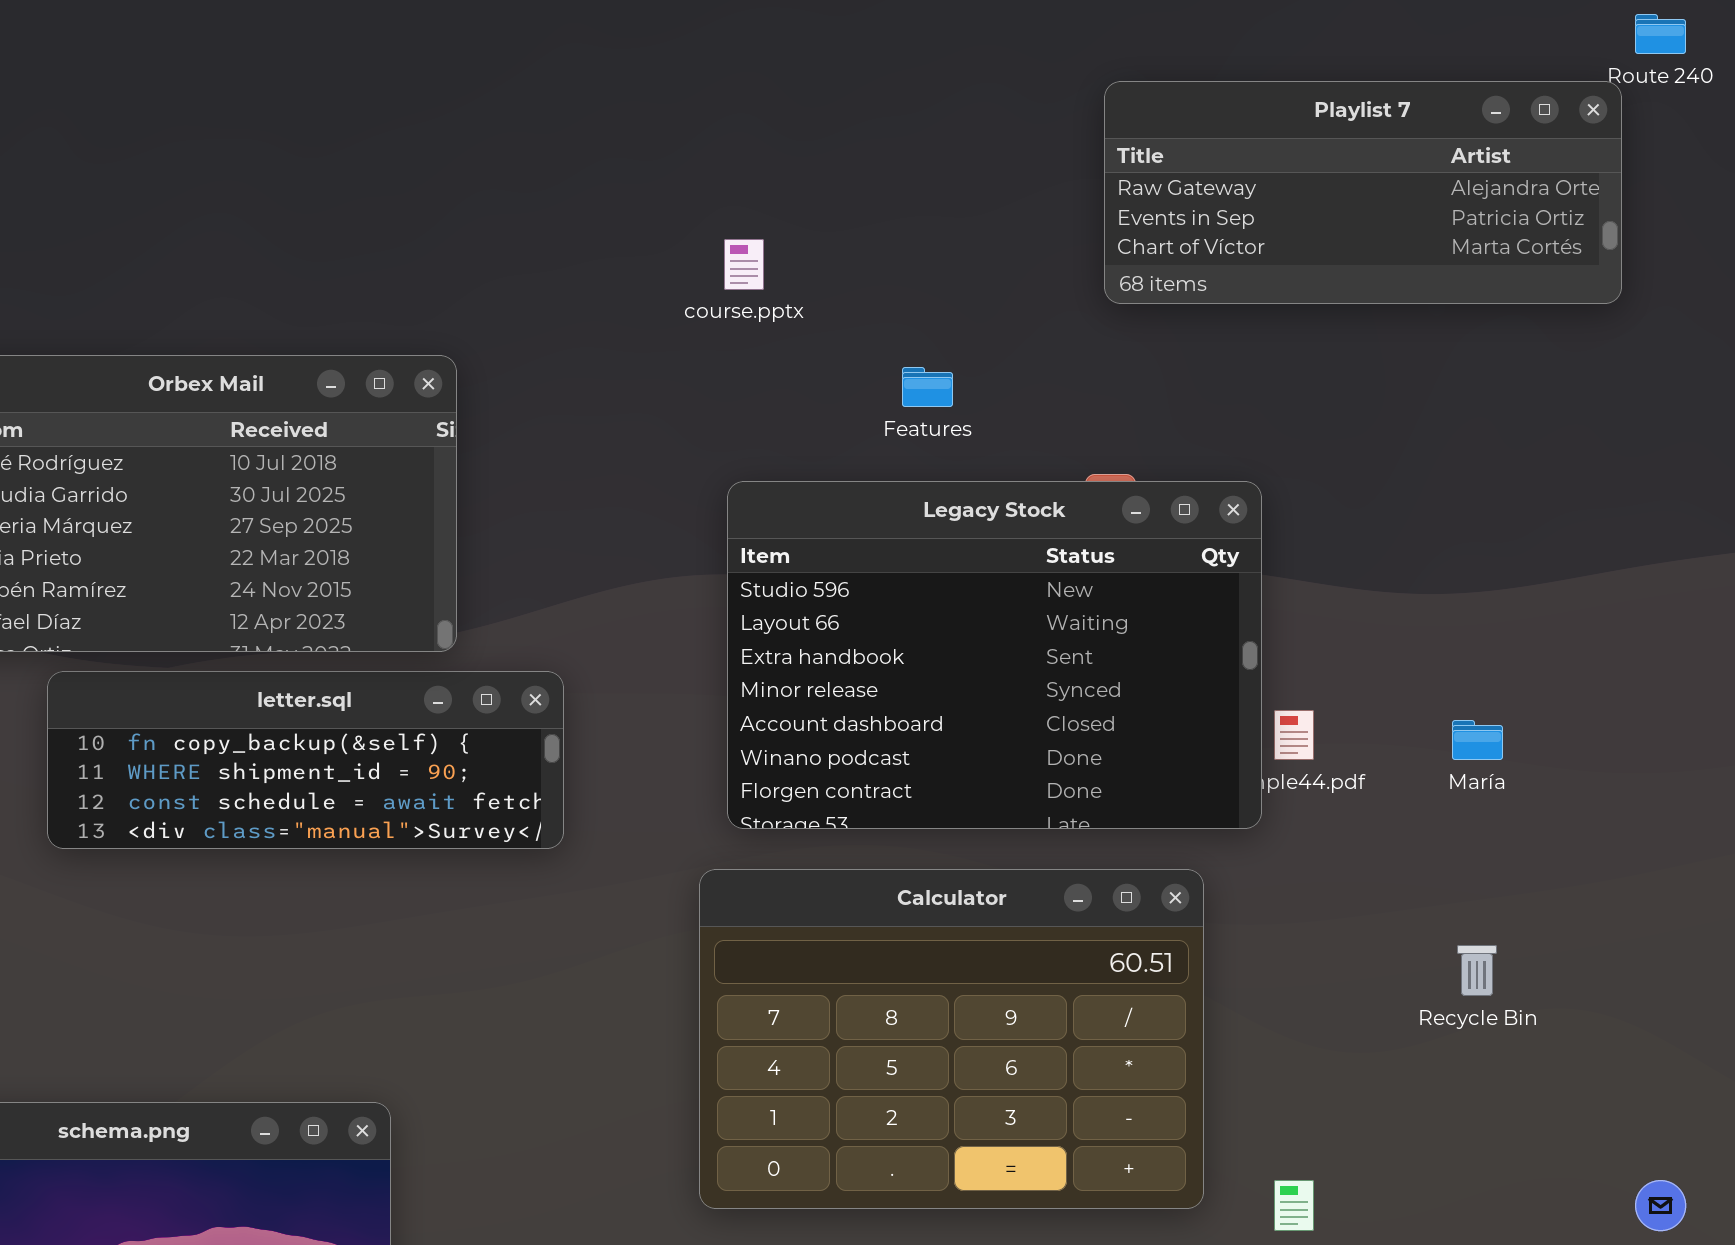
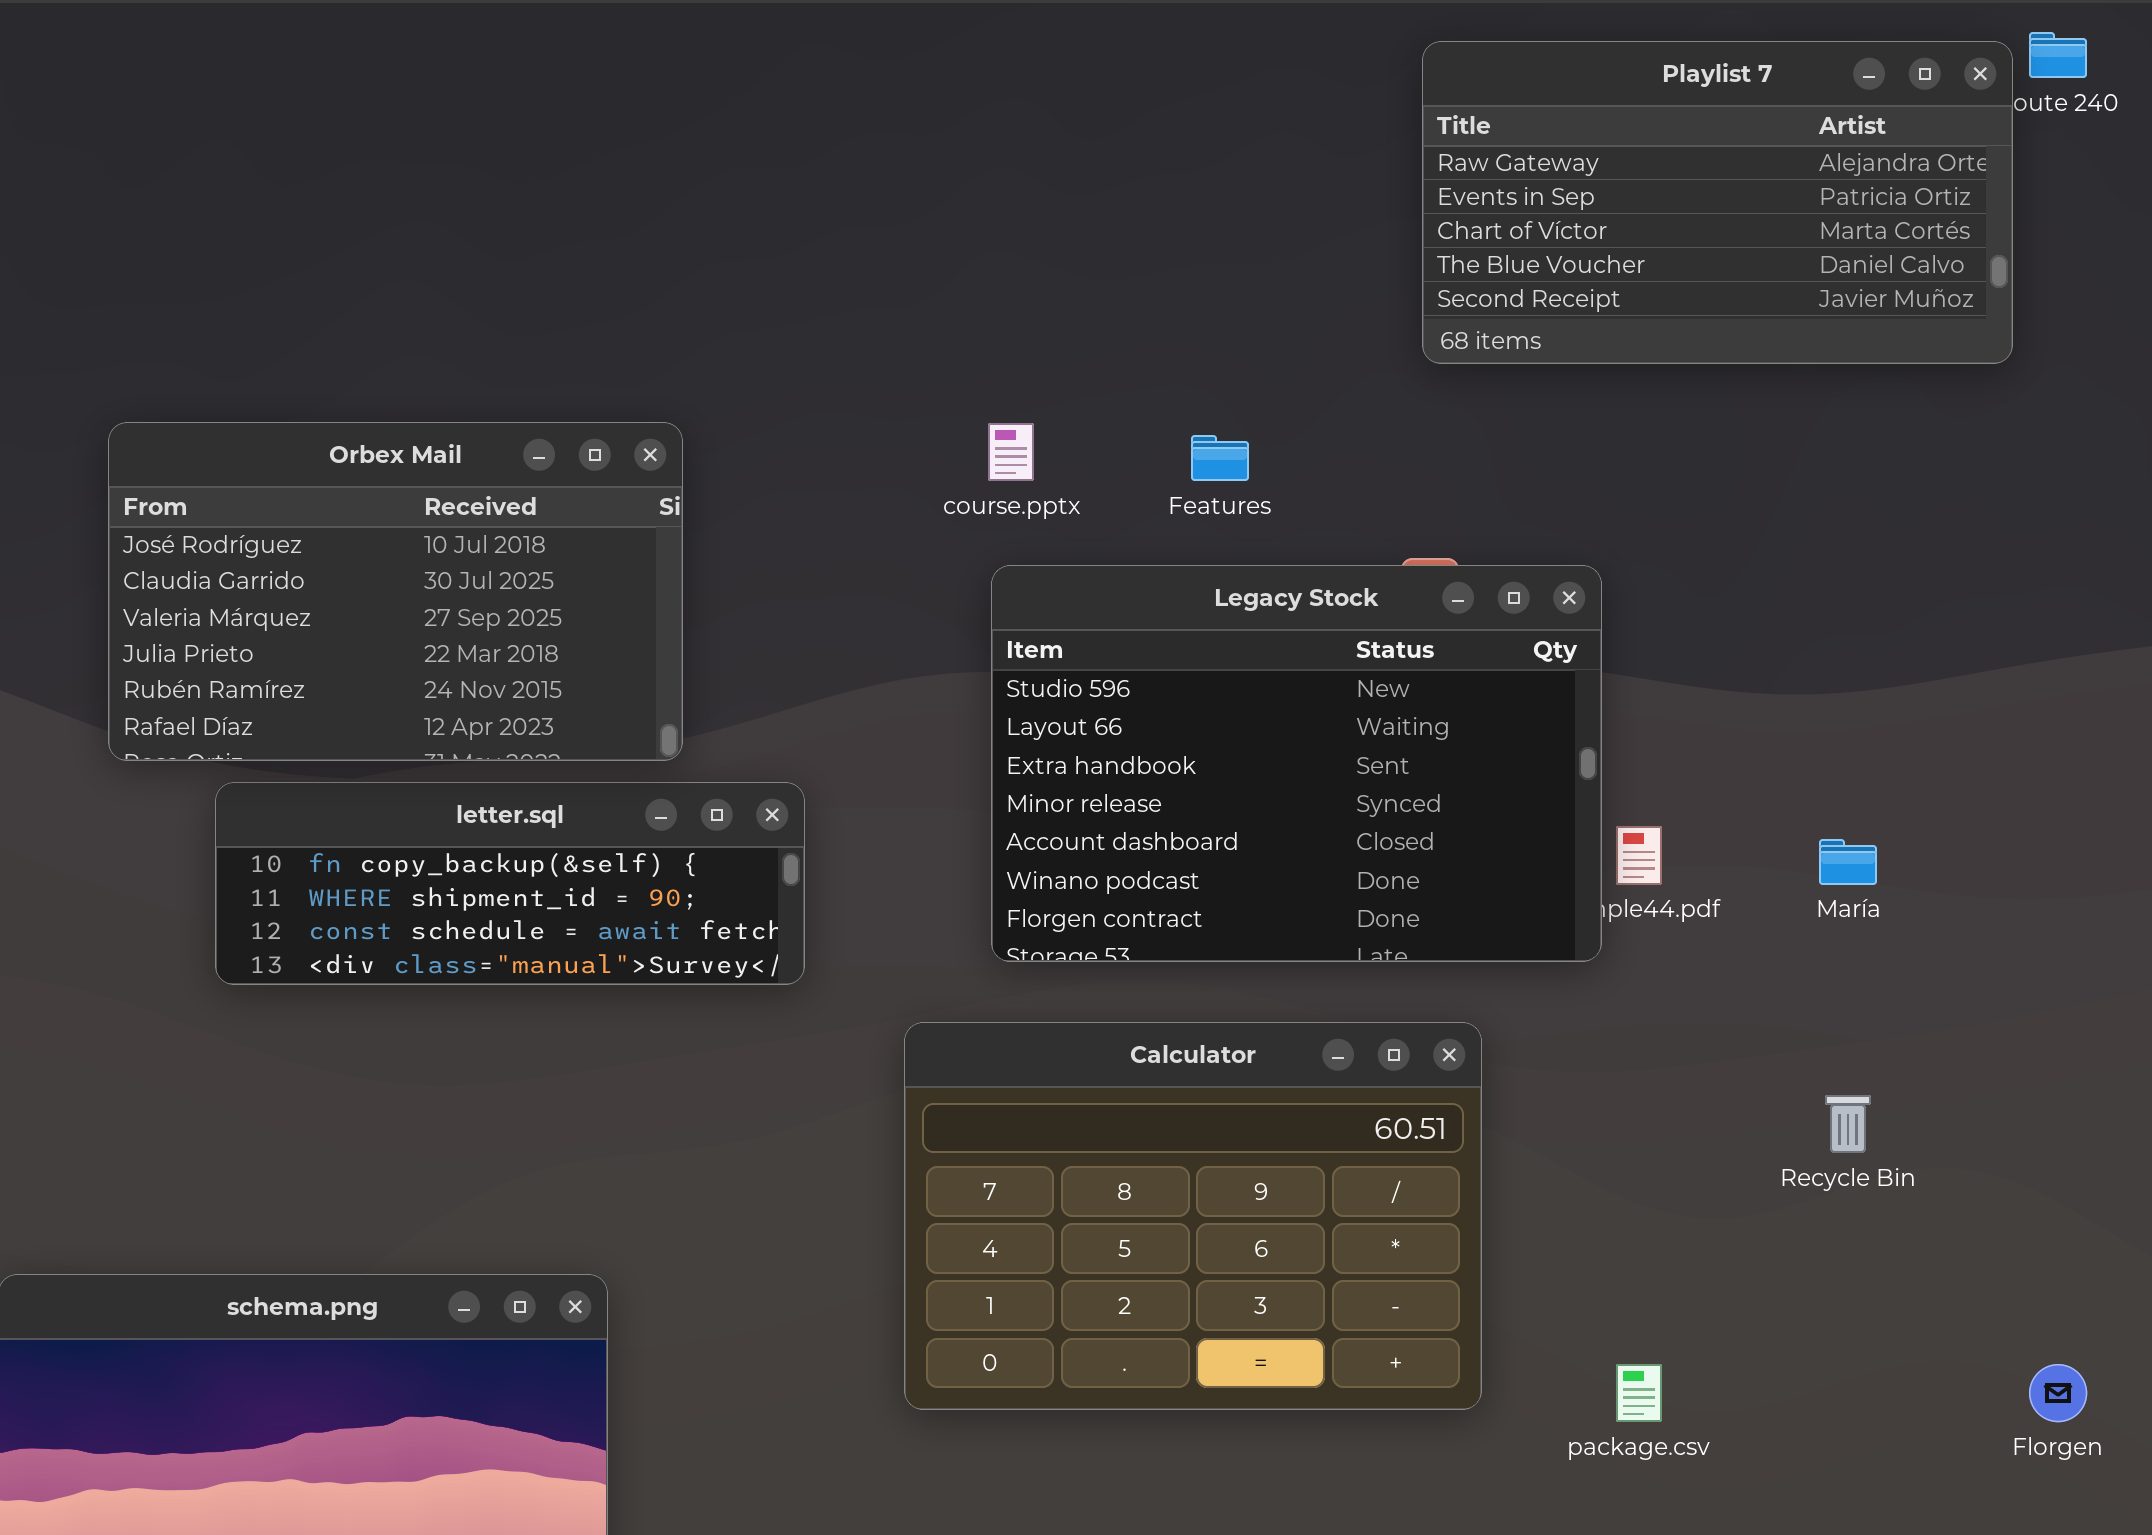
Playlist 7: [1104,81,1622,304] -> [1422,41,2013,364], resized
course.pptx: [724,239,764,290] -> [988,423,1034,481], moved
Calculator: [699,869,1204,1209] -> [904,1022,1482,1410], moved

